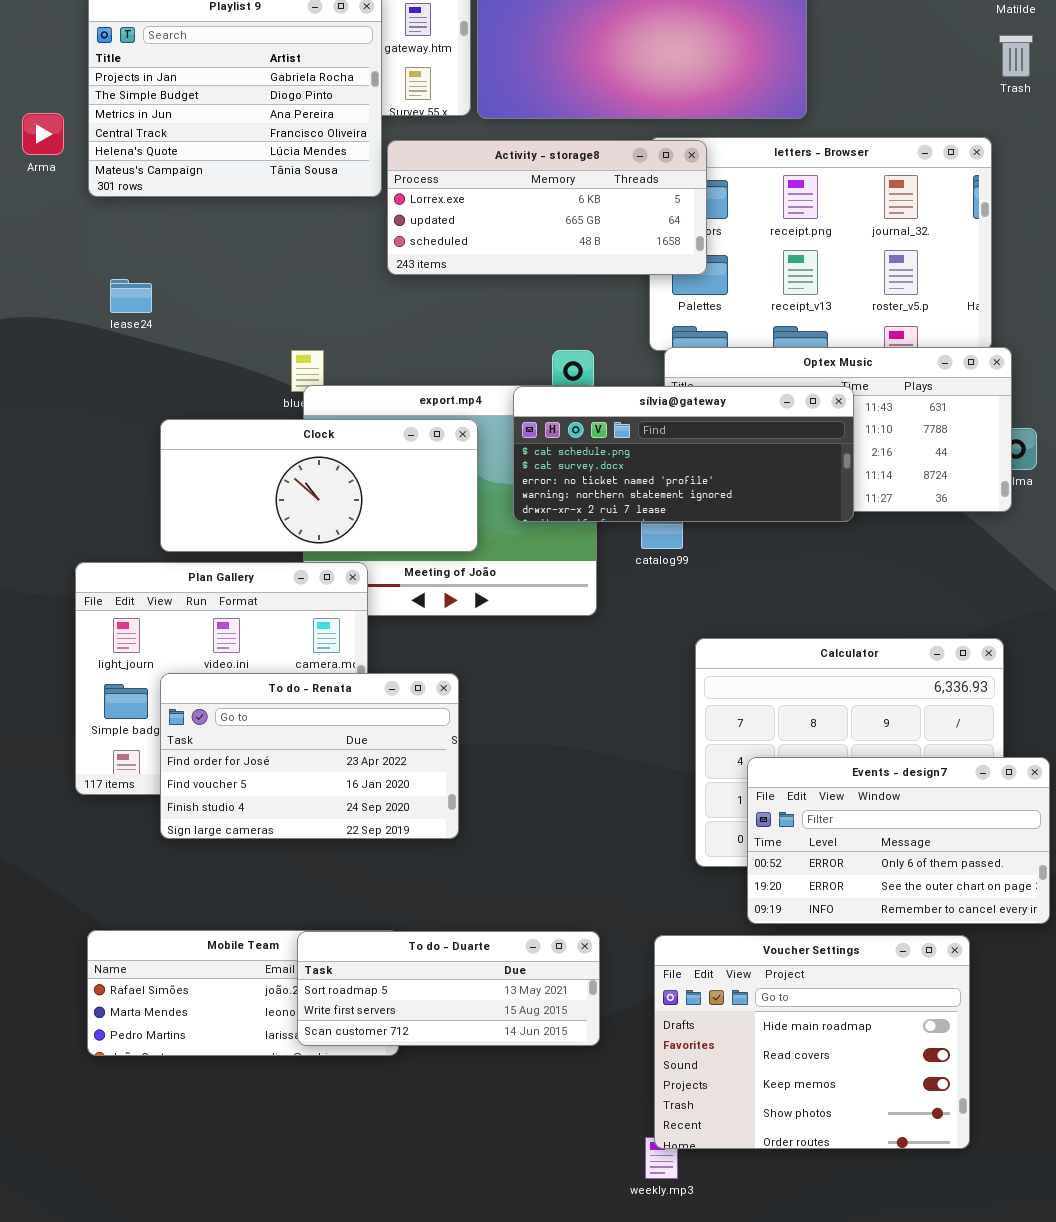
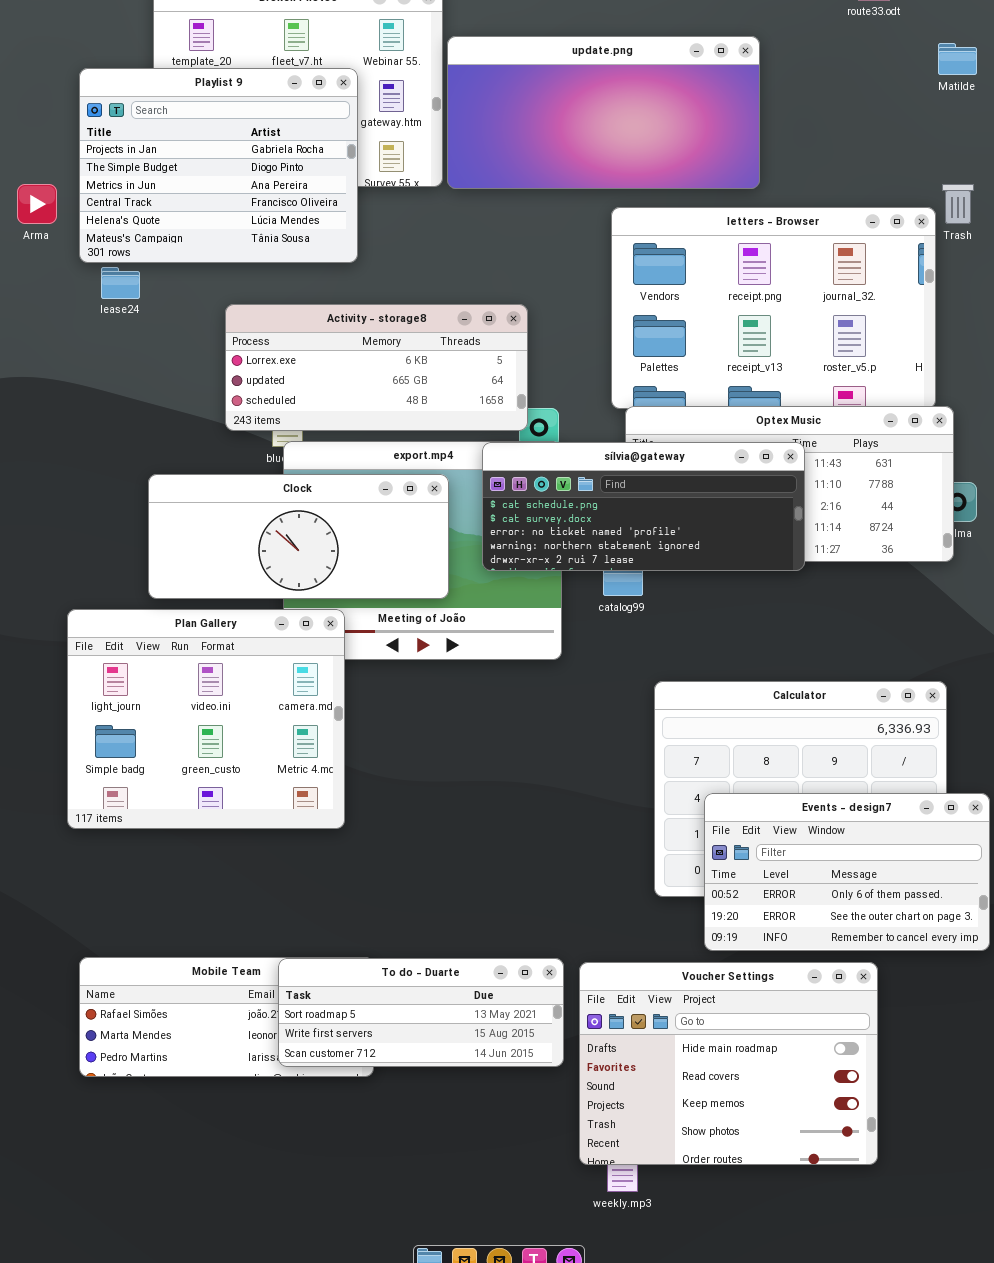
Trash: [999,35,1033,77] -> [942,184,974,224], moved
Activity - storage8: [387,140,707,275] -> [225,304,528,431], moved
lease24: [110,279,152,313] -> [101,267,140,299], moved
To do - Renata: [160,673,459,839] -> none, closed
Voucher Settings: [654,935,970,1149] -> [579,962,878,1165], moved

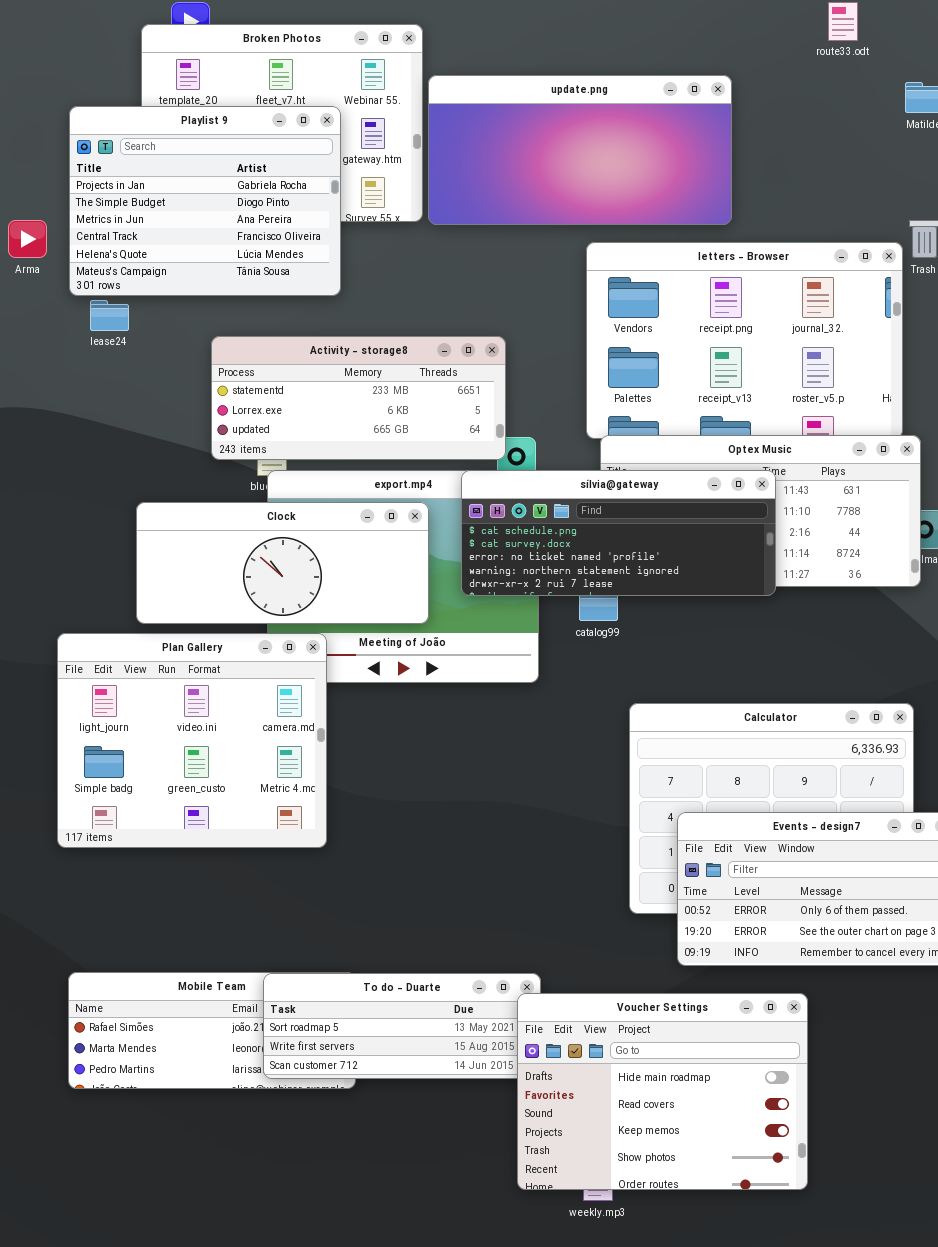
Activity - storage8: [225,304,528,431] -> [211,336,506,460], scrolled up 1 row
Voucher Settings: [579,962,878,1165] -> [517,993,808,1190], moved

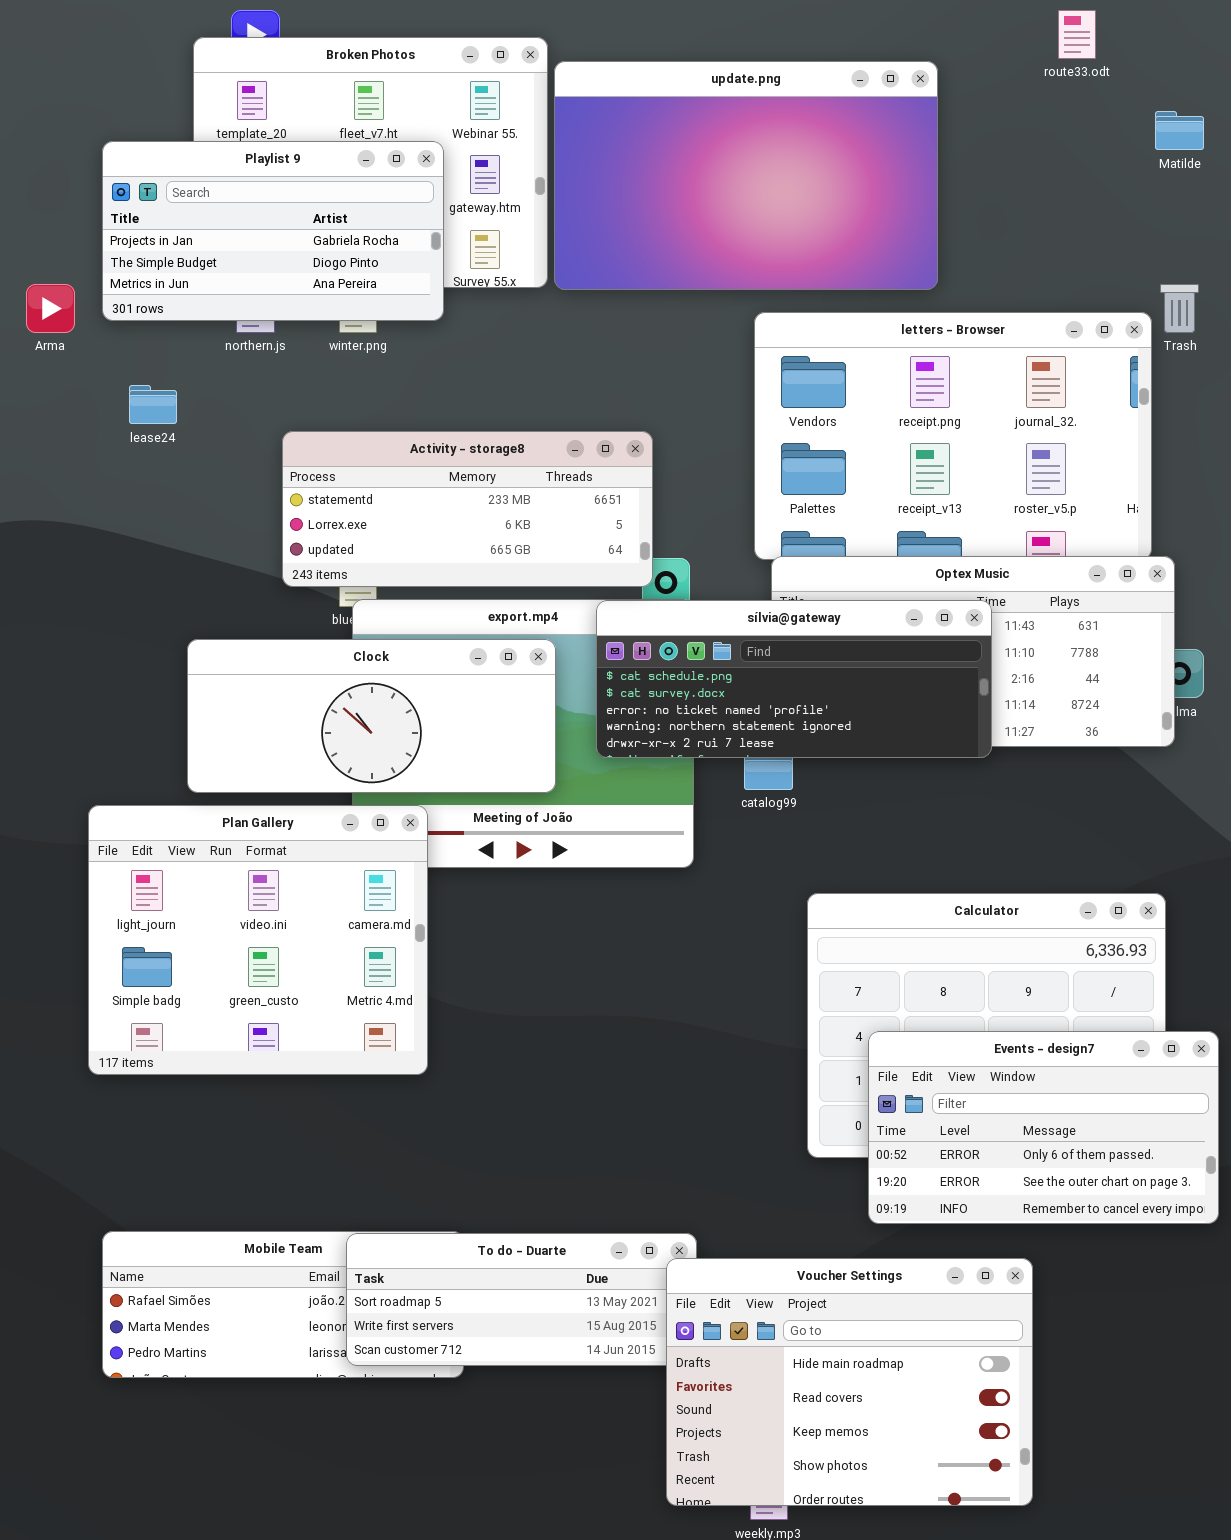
update.png: [428,75,732,225] -> [554,61,938,290], resized
Playlist 9: [69,106,341,296] -> [102,141,444,321], resized

